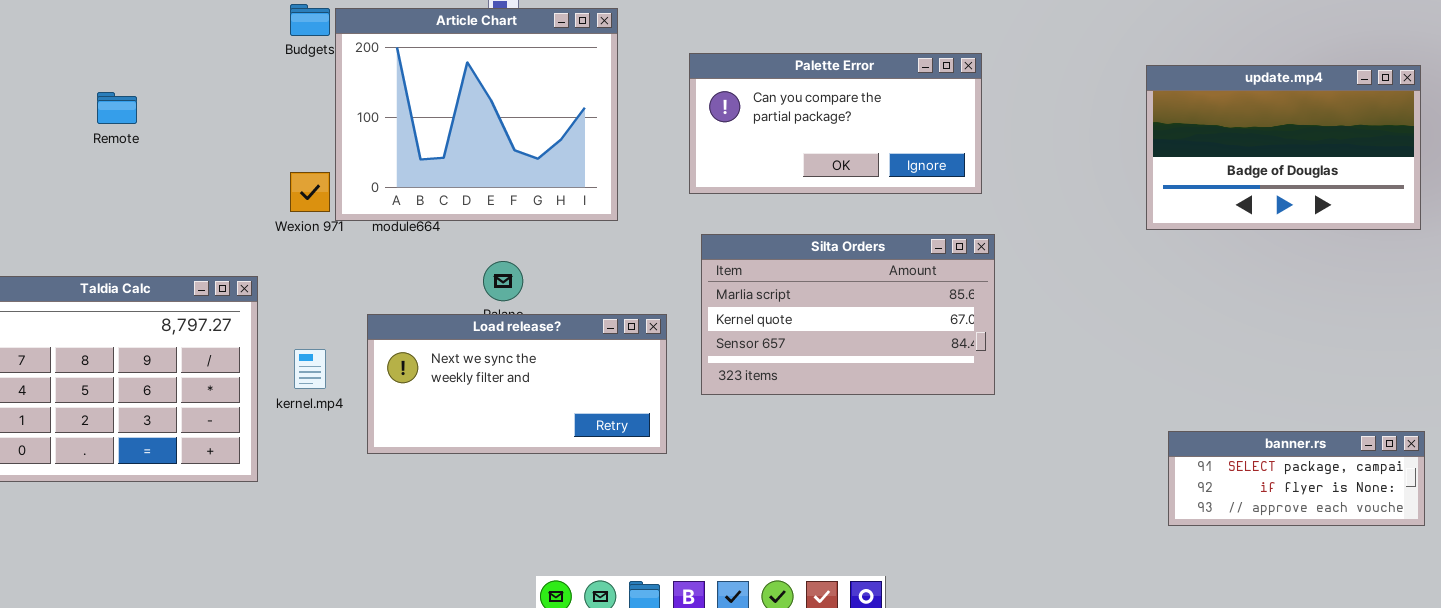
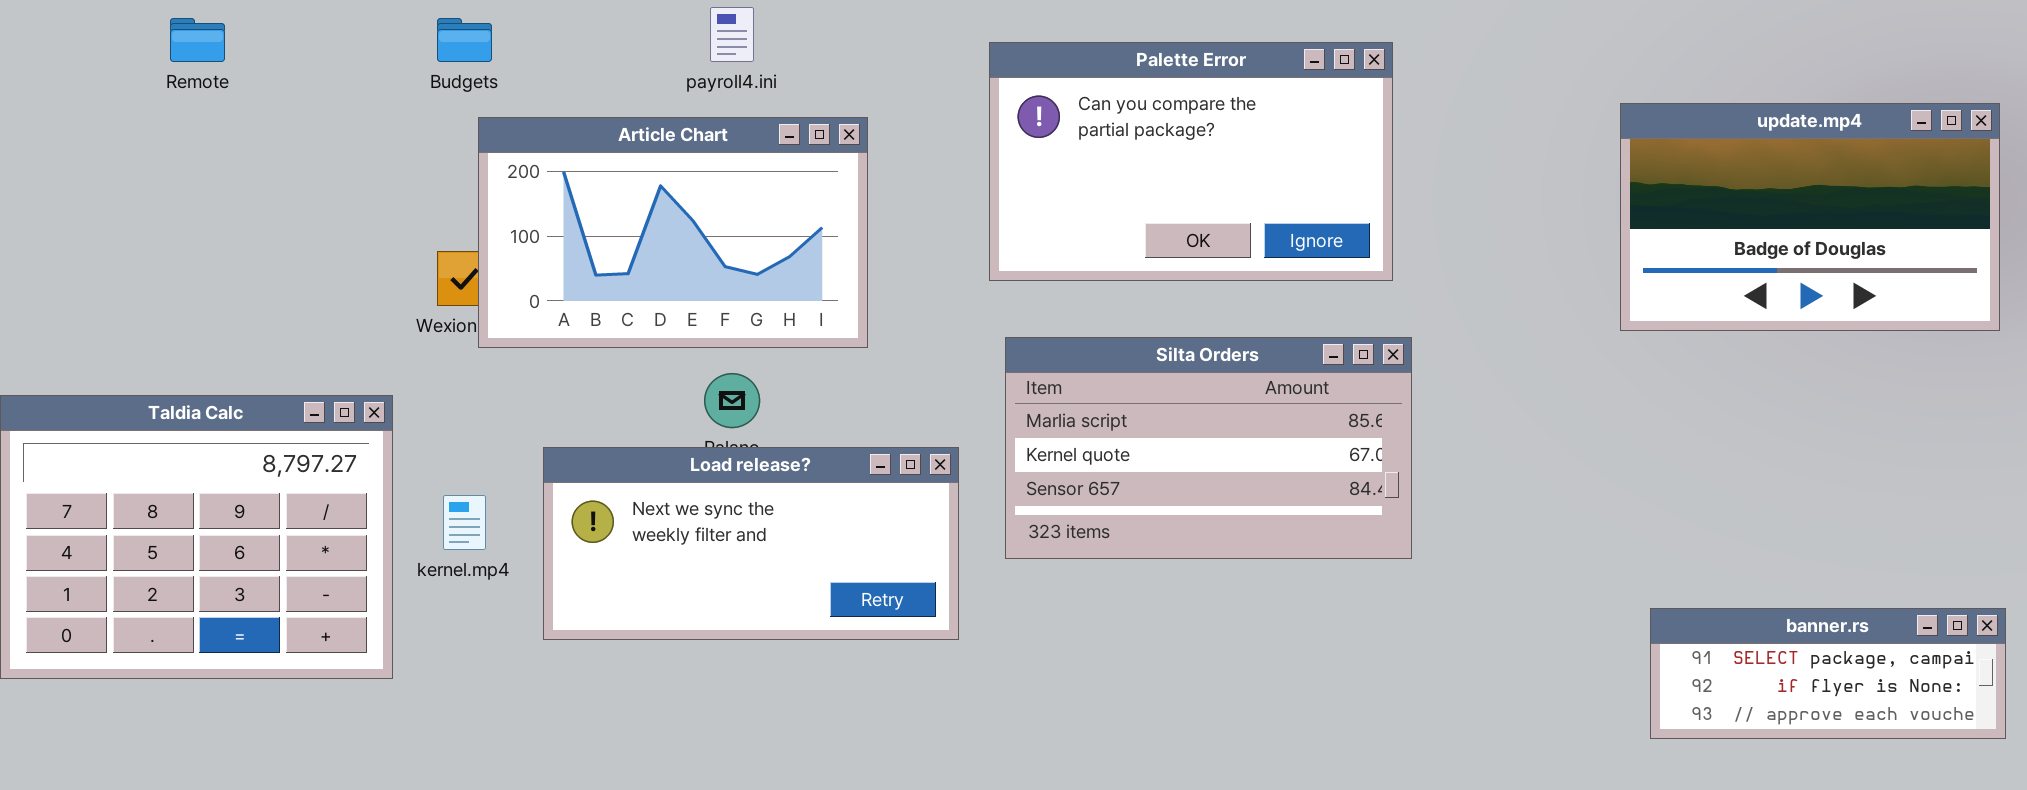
Article Chart: [335,8,618,221] -> [478,117,868,348], moved, resized
Palette Error: [689,53,982,194] -> [989,42,1393,281], resized
Remote: [97,92,137,124] -> [170,18,225,62], moved

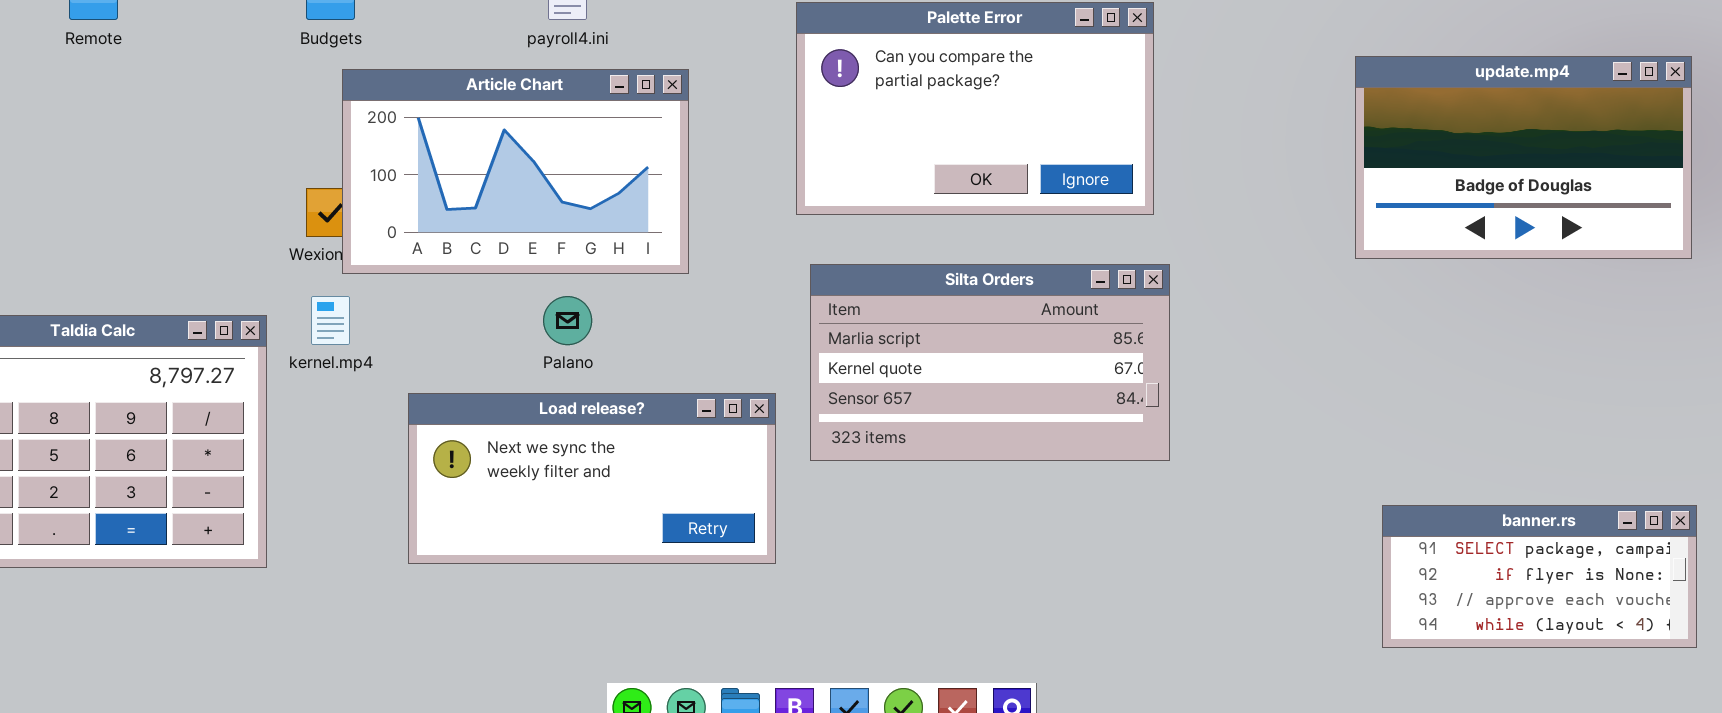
Load release?: [543,447,959,640] -> [408,393,776,564], moved
kernel.mp4: [443,495,486,550] -> [311,296,350,345], moved
banner.rs: [1650,608,2006,739] -> [1382,505,1697,648], resized

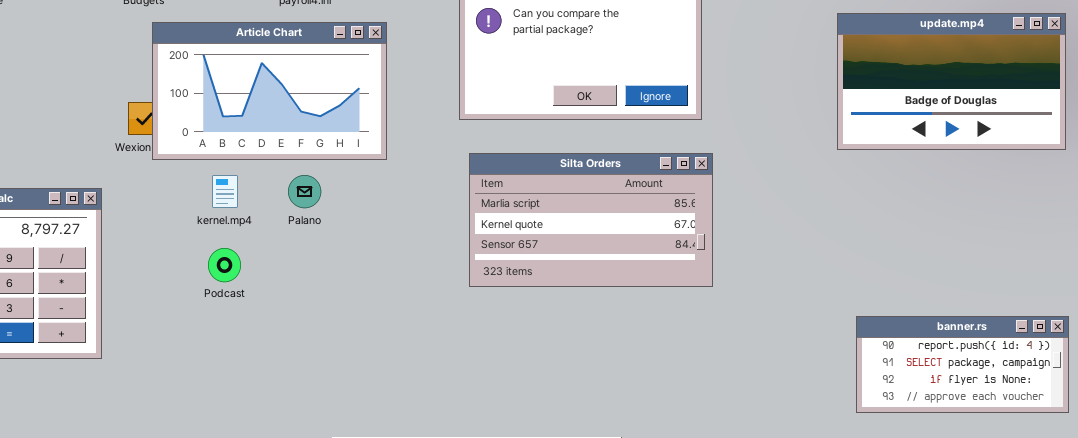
kernel.mp4: [311,296,350,345] -> [212,175,238,208], moved
Load release?: [408,393,776,564] -> none, closed
banner.rs: [1382,505,1697,648] -> [856,316,1069,413], scrolled up 1 row

